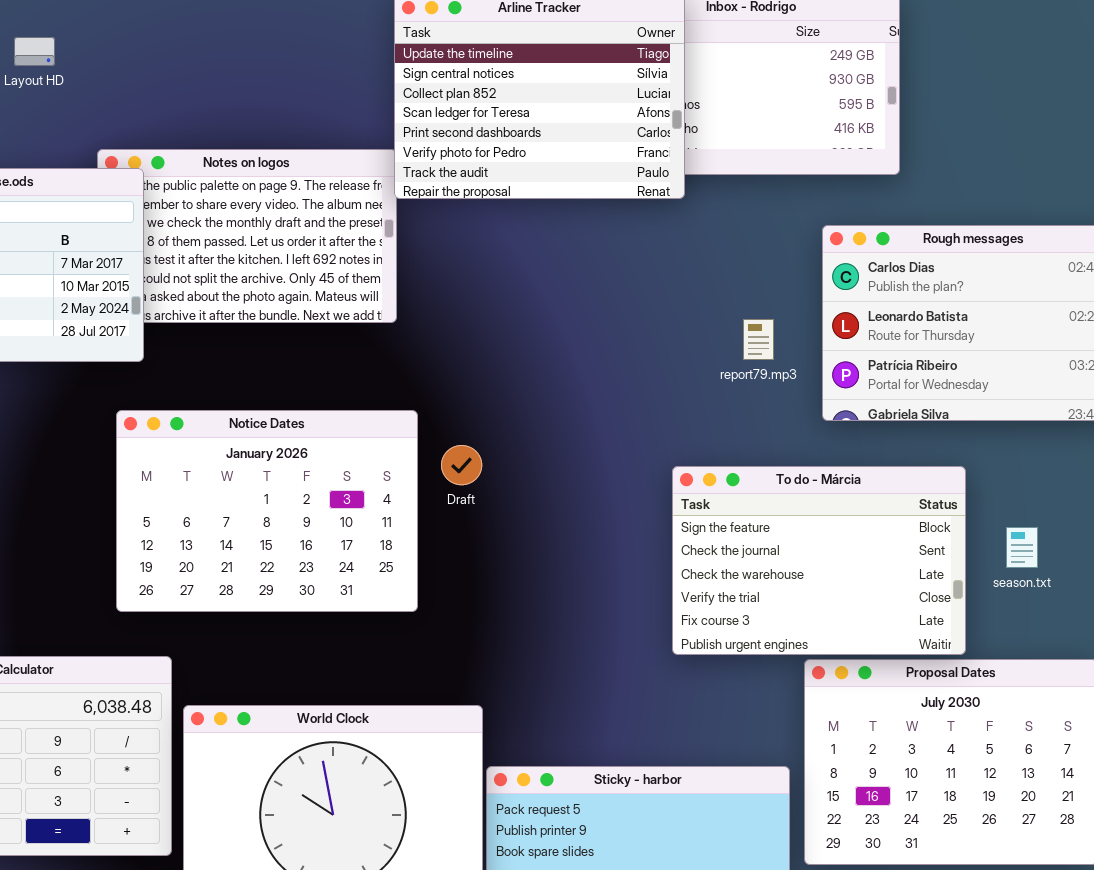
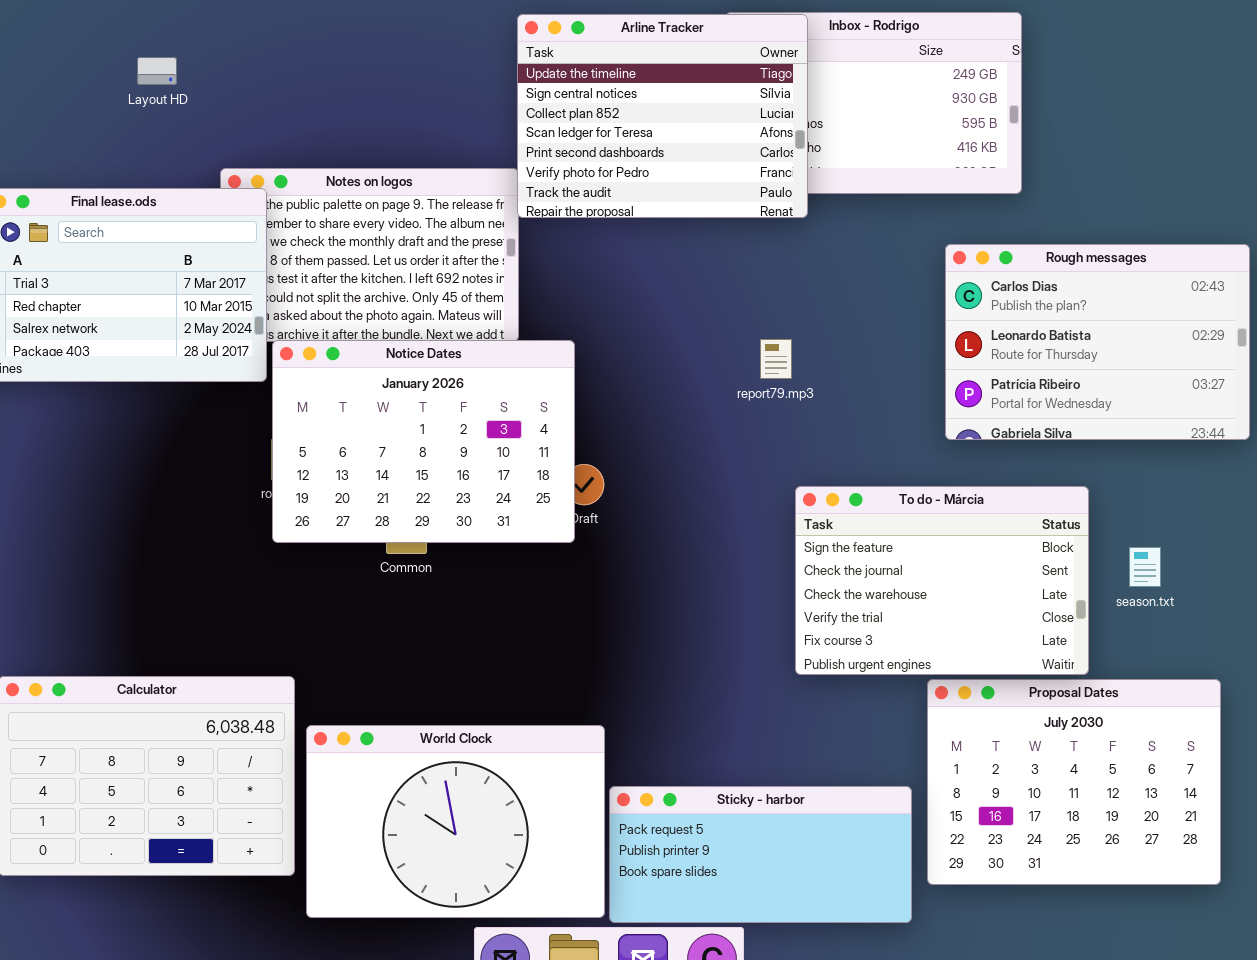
report79.mp3: [743,319,774,360] -> [760,339,792,379], moved
Notice Dates: [116,410,418,612] -> [272,340,575,543], moved

